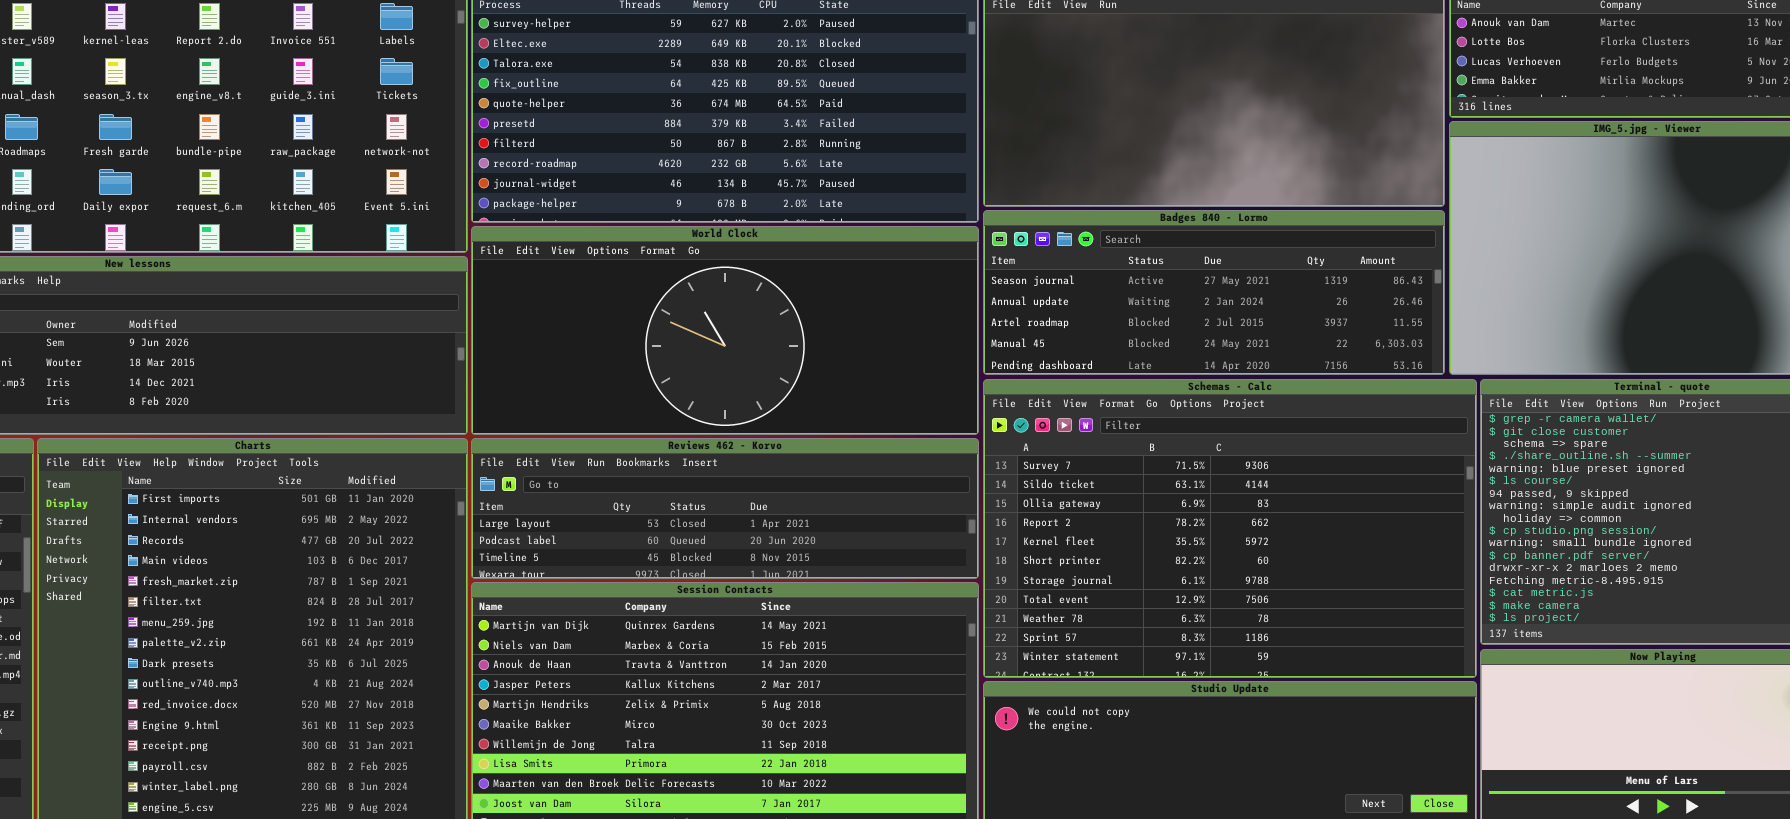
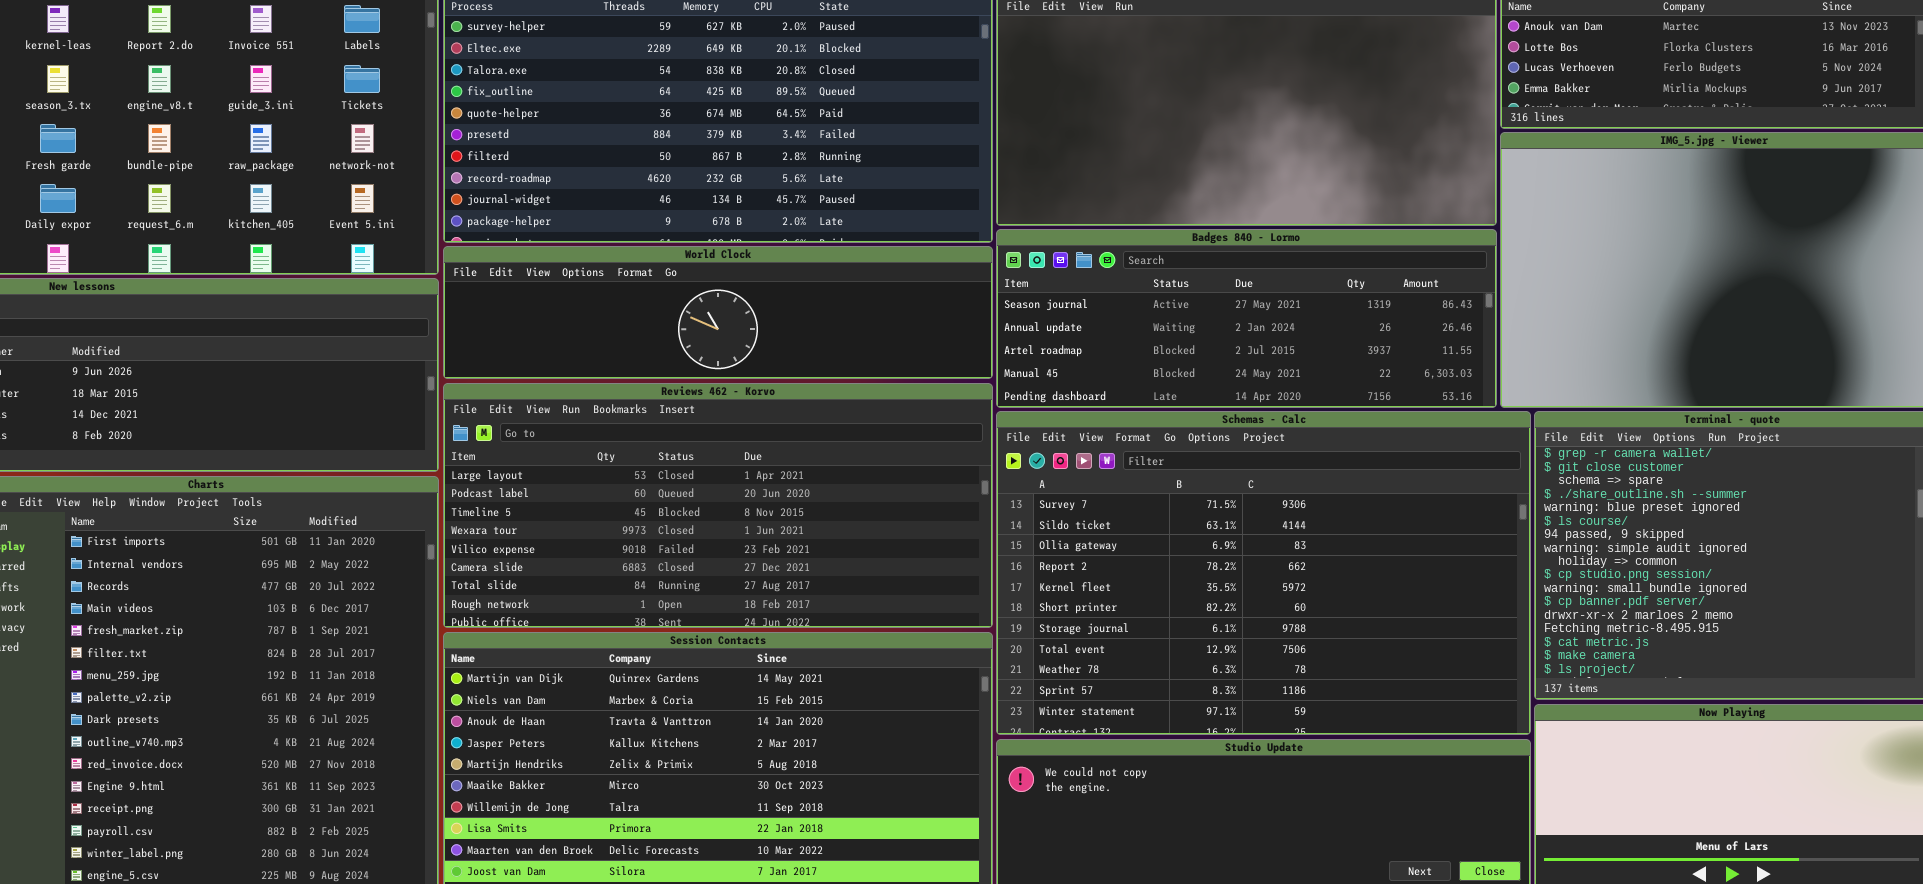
World Clock: [471,226,979,435] -> [443,246,993,379], resized
Reviews 462 - Korvo: [471,438,979,579] -> [443,383,993,628], resized

